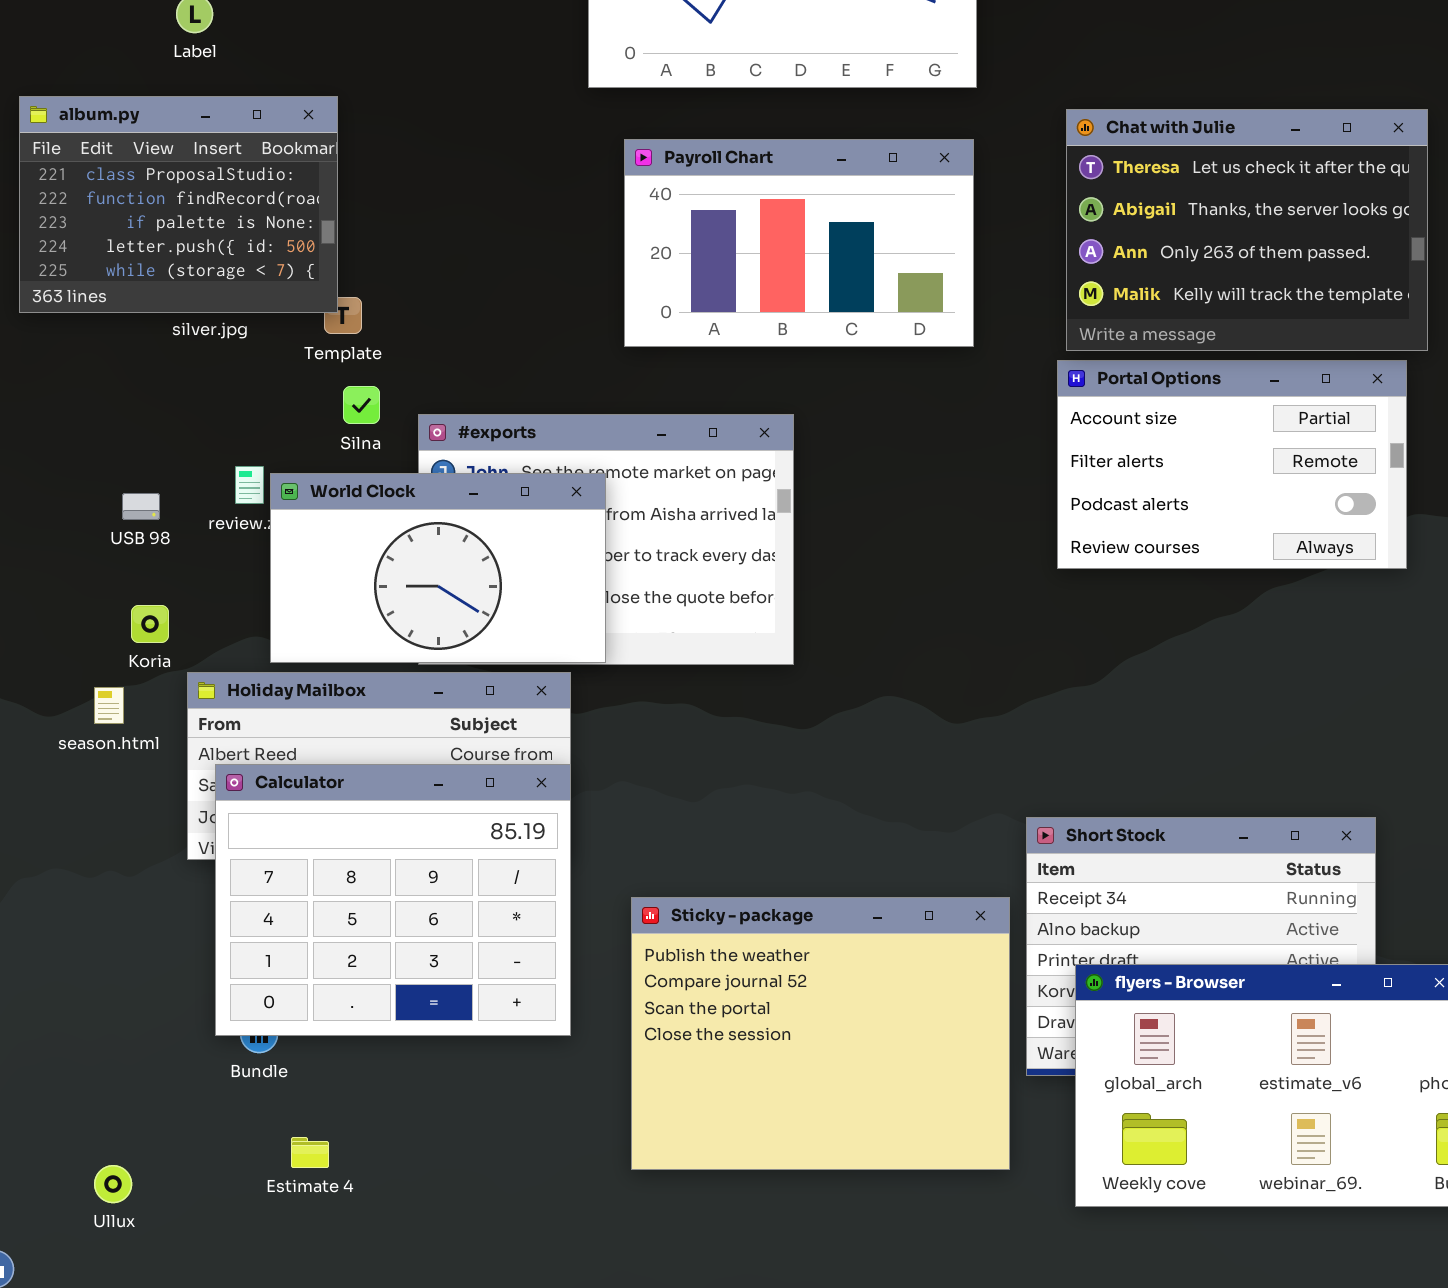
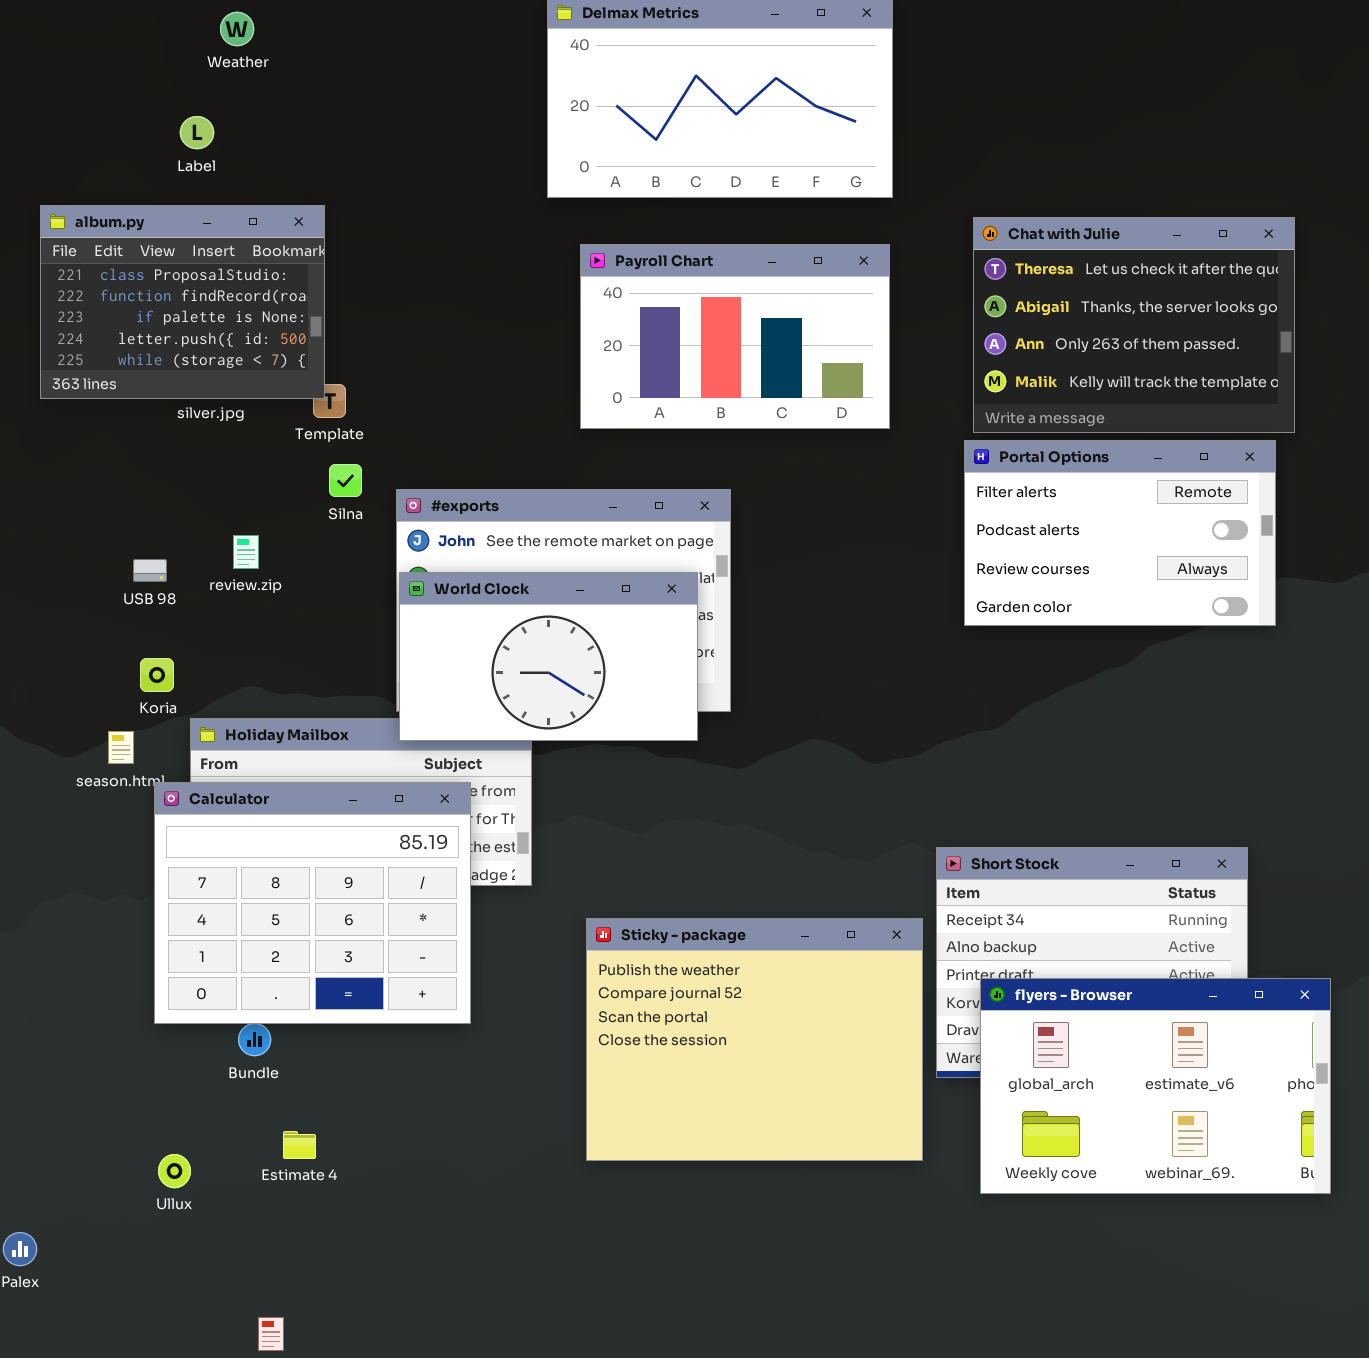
Portal Options: [1057,360,1407,569] -> [964,440,1276,626], scrolled down 1 row
World Clock: [270,473,606,663] -> [399,572,698,741], moved
Calculator: [215,764,571,1036] -> [154,782,471,1024], moved
Ullux: [94,1165,132,1203] -> [158,1154,191,1188], moved

